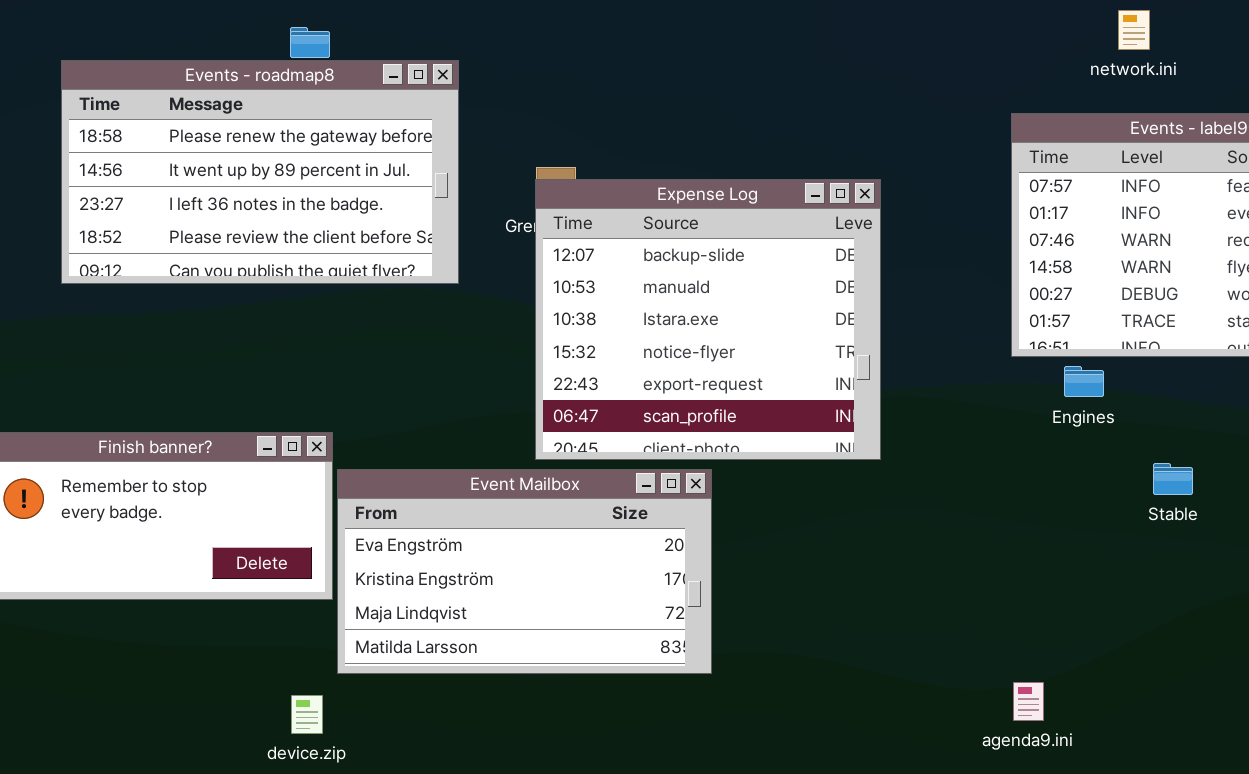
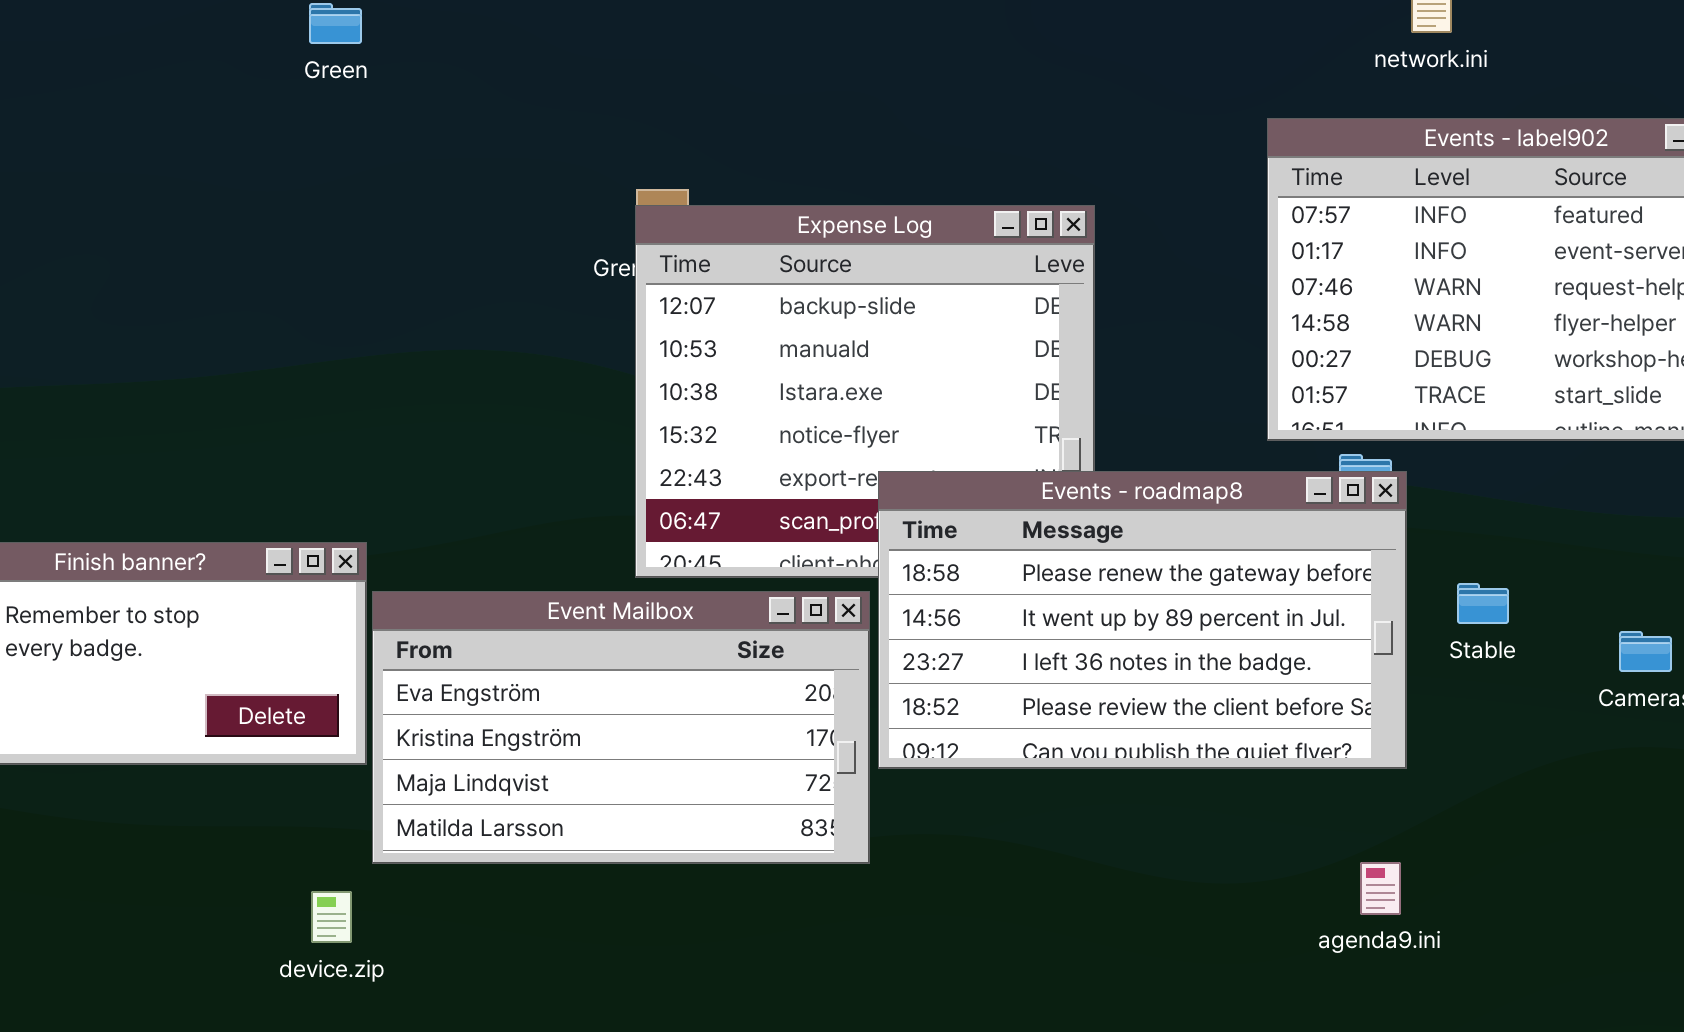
Events - roadmap8: [61,60,459,284] -> [878,471,1407,769], moved
agenda9.ini: [1013,682,1044,721] -> [1360,862,1401,915], moved

